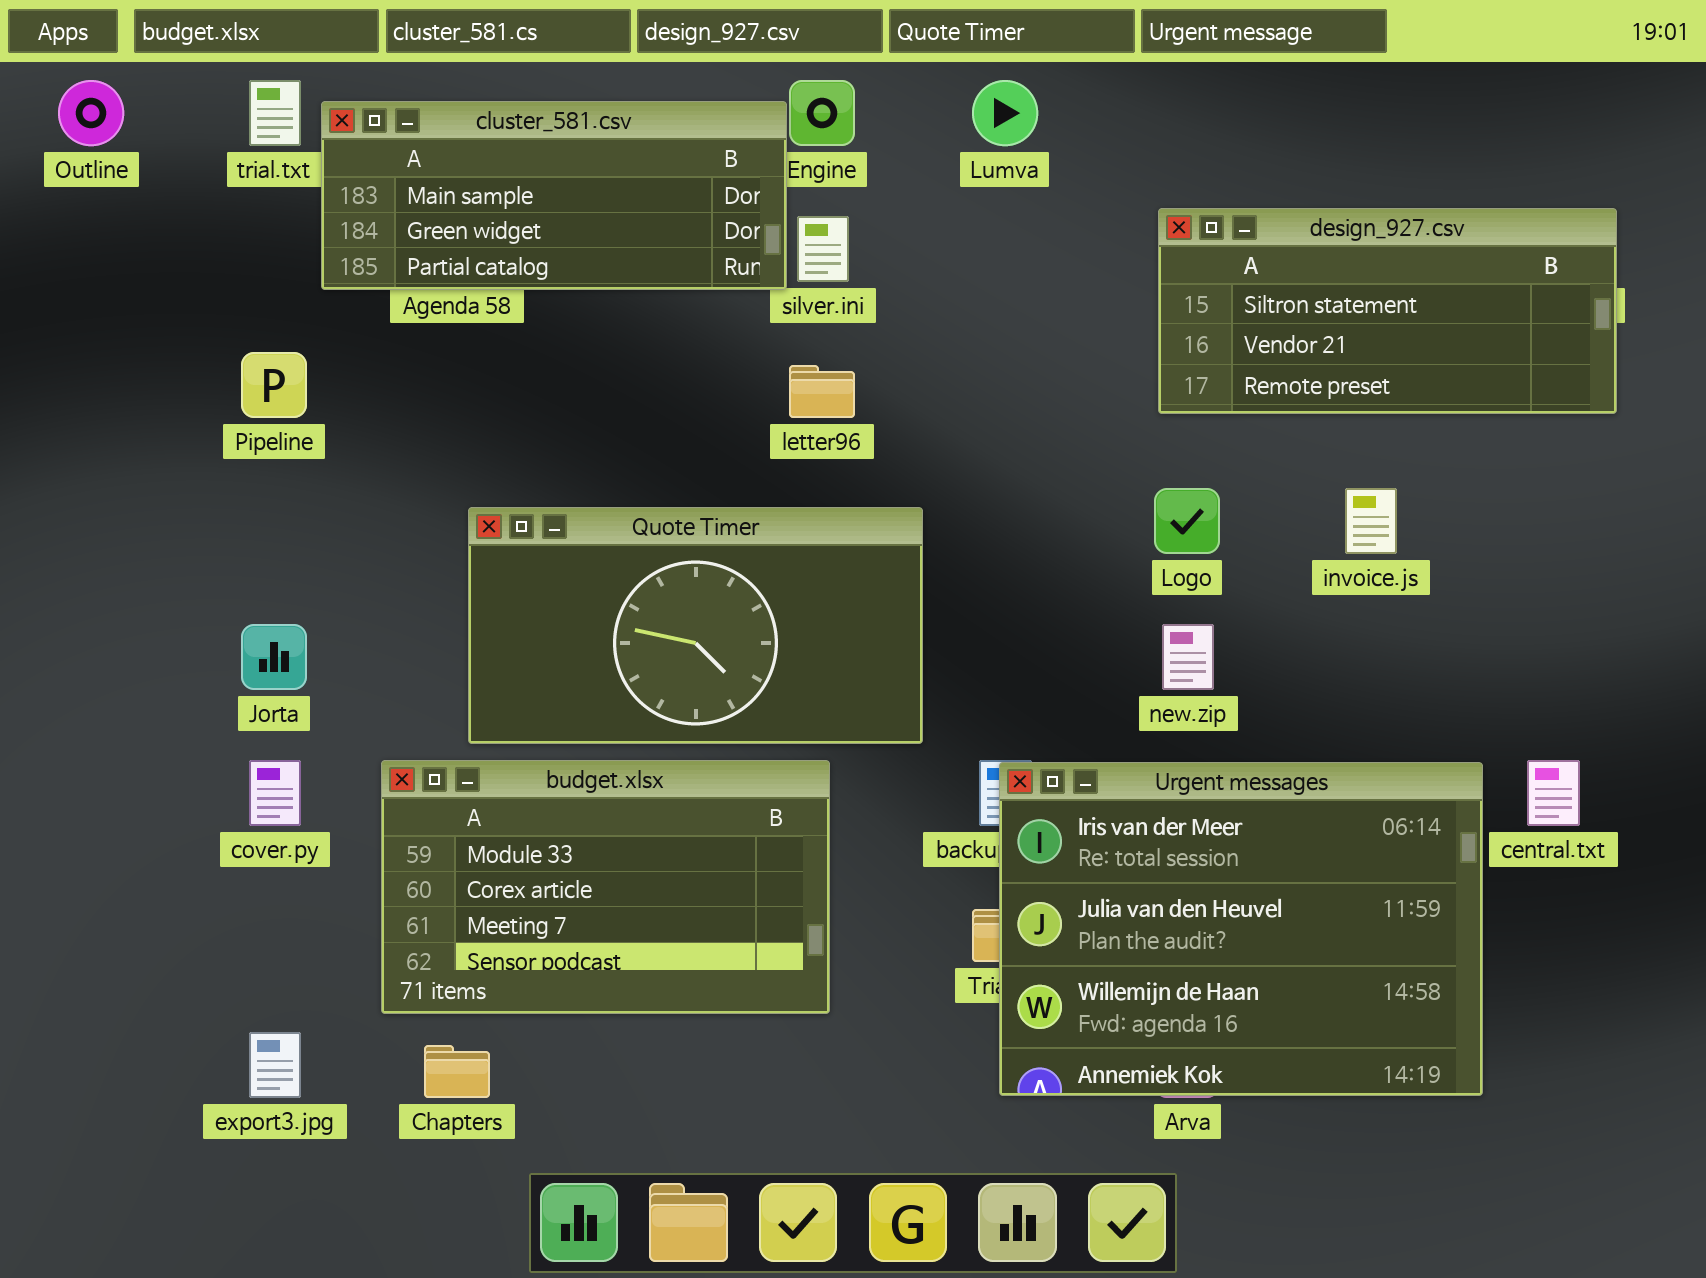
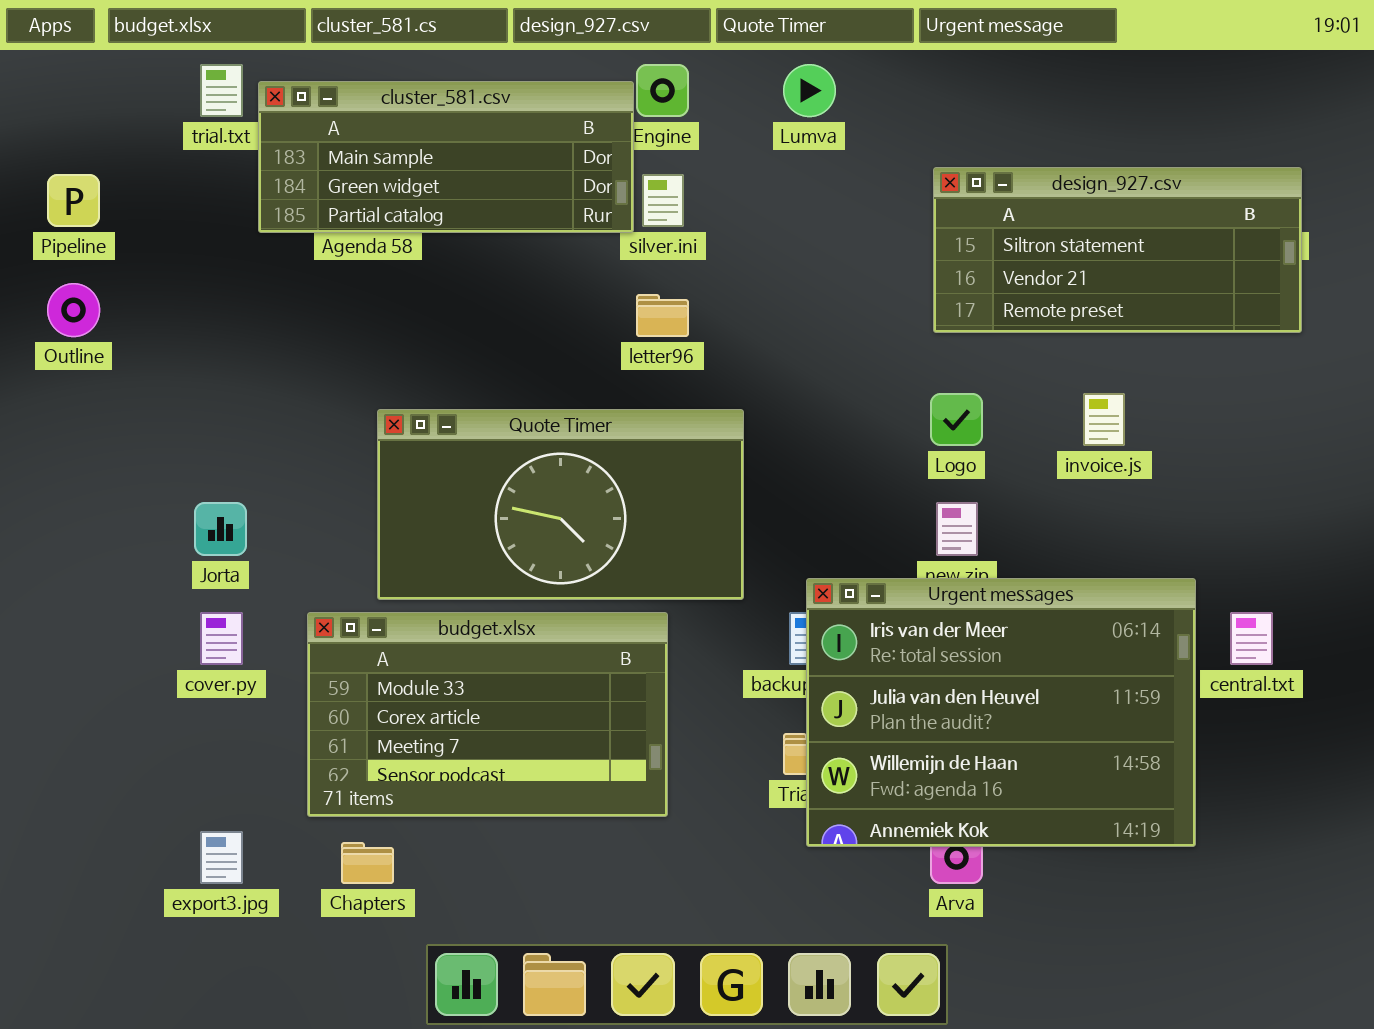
Outline: [58,80,124,146] -> [47,283,100,337], moved
Pipeline: [241,352,307,418] -> [47,174,100,227], moved
Urgent messages: [999,762,1483,1096] -> [806,578,1196,847], moved

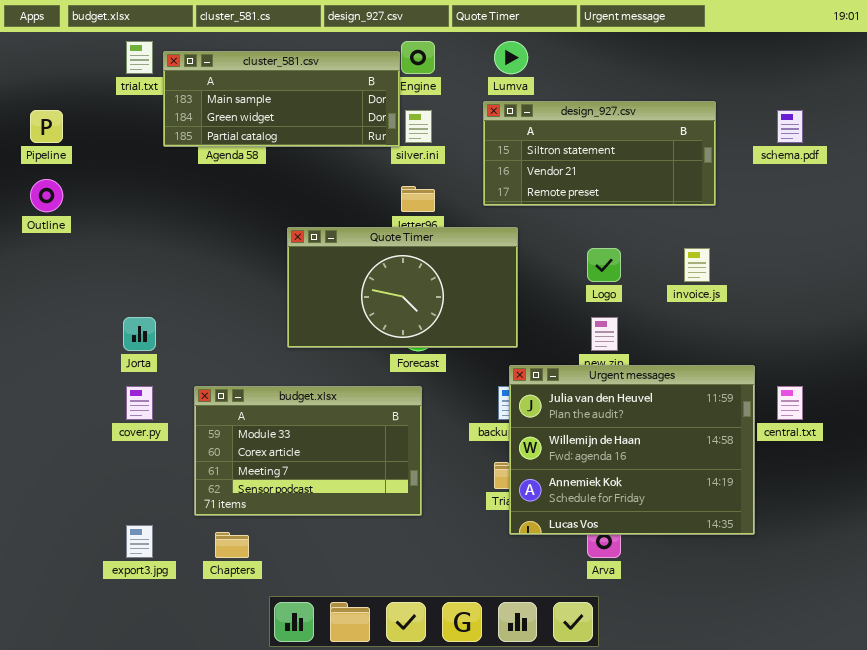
design_927.csv: [933,167,1302,333] -> [483,101,716,206], moved
Quote Timer: [377,409,744,600] -> [287,227,518,348], moved
Urgent messages: [806,578,1196,847] -> [509,365,755,535], scrolled down 1 row

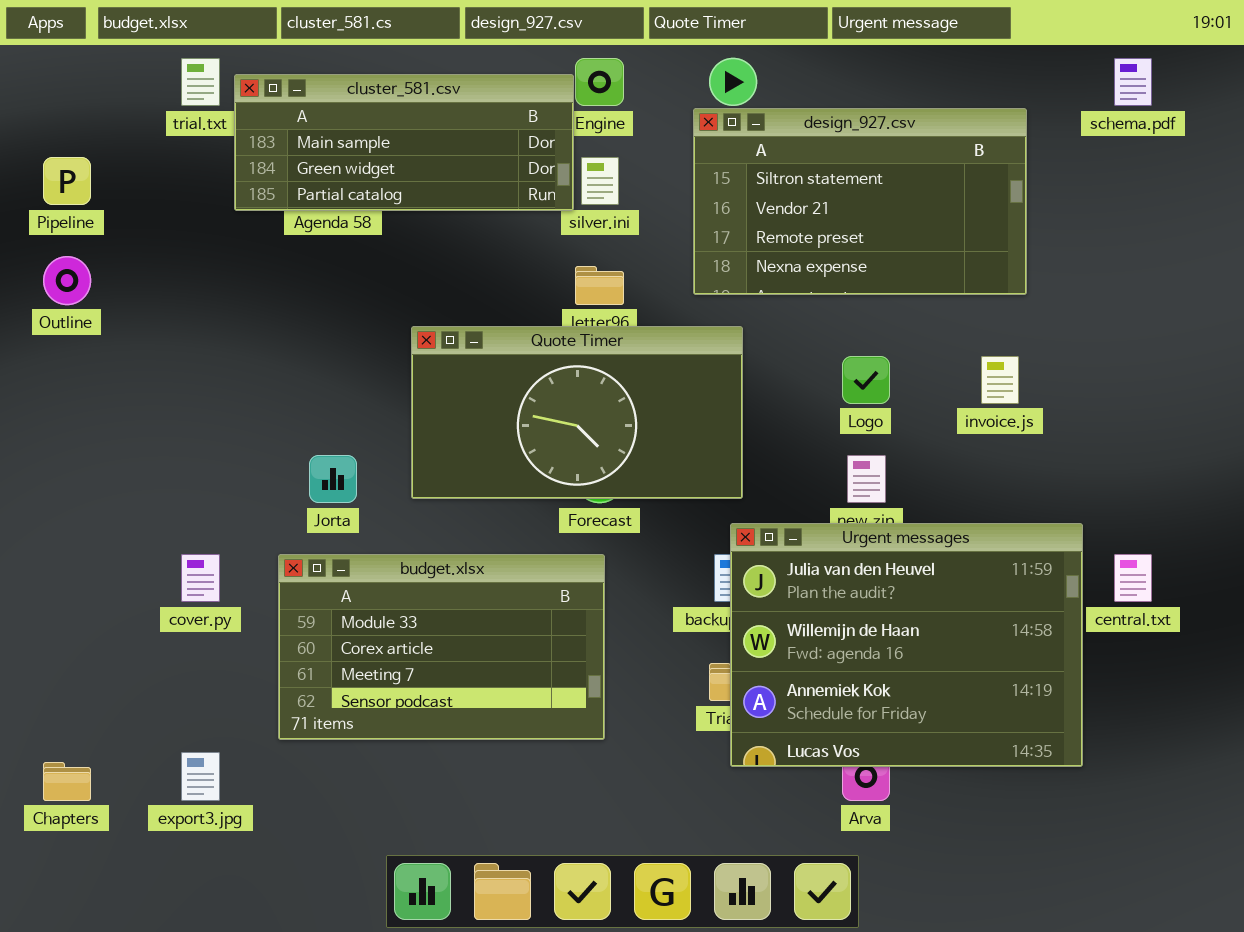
design_927.csv: [483,101,716,206] -> [693,108,1027,295], resized
schema.pdf: [777,110,803,143] -> [1114,58,1152,106], moved
Jorta: [123,317,156,351] -> [309,455,357,503], moved
Chapters: [215,532,249,558] -> [43,762,91,801], moved

